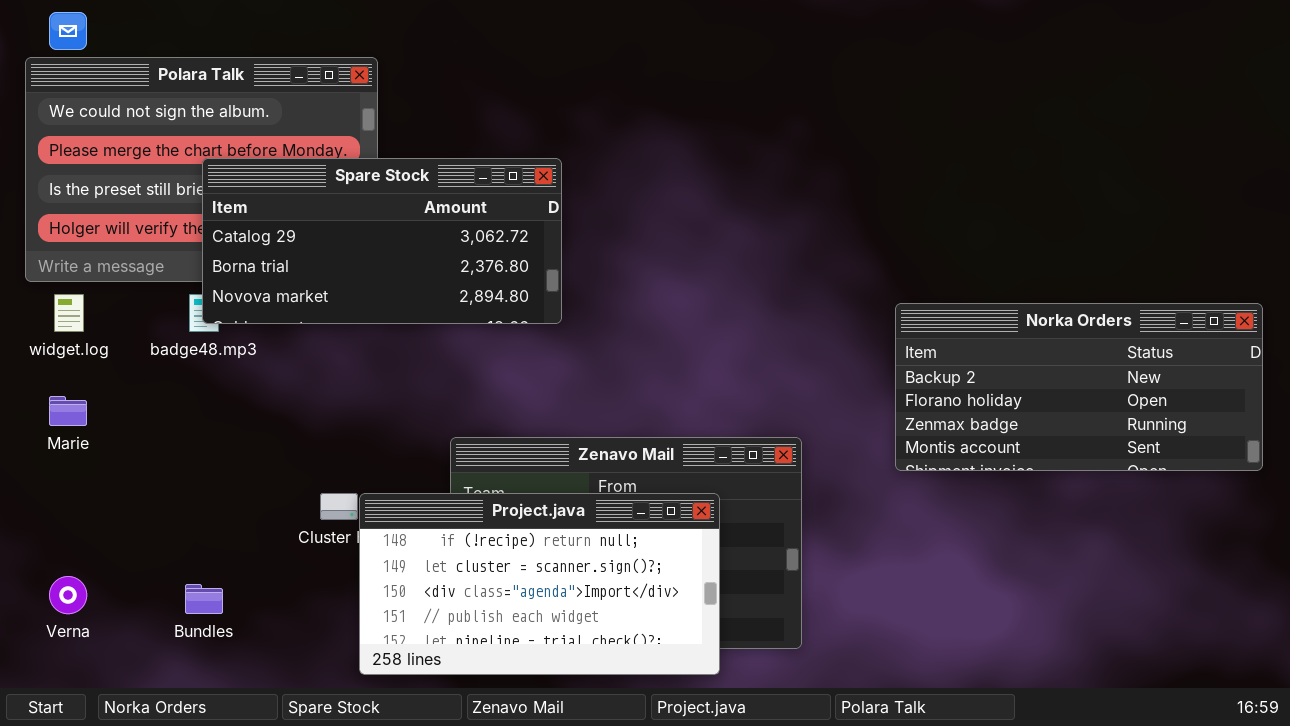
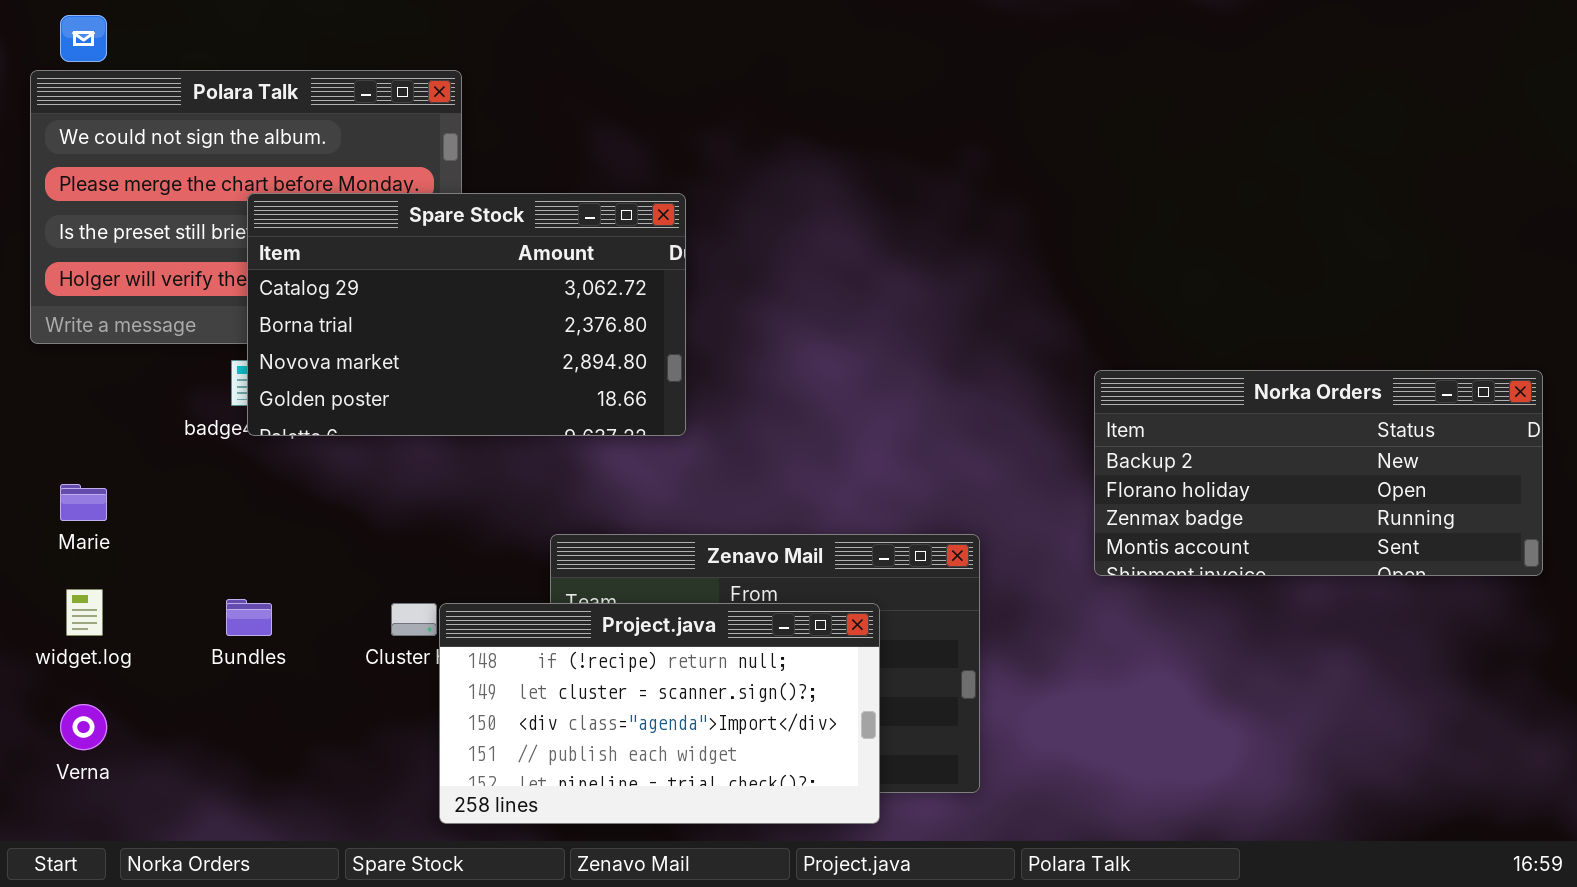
Spare Stock: [202,158,562,324] -> [247,193,686,436], resized
widget.log: [54,294,84,332] -> [66,589,103,636], moved
Bundles: [185,584,223,614] -> [226,599,272,636], moved

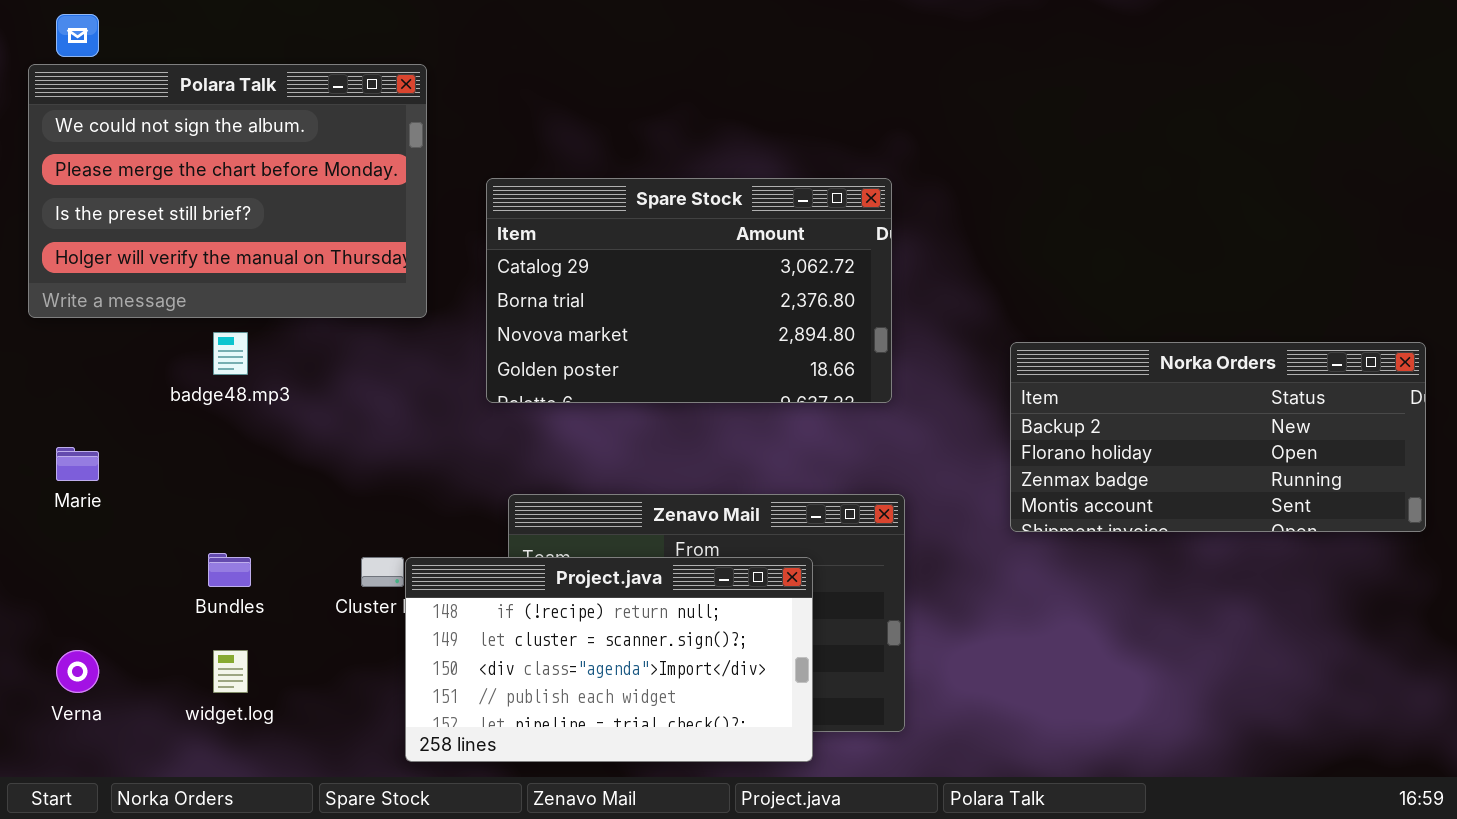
Spare Stock: [247,193,686,436] -> [486,178,892,403], moved
widget.log: [66,589,103,636] -> [213,650,248,693], moved

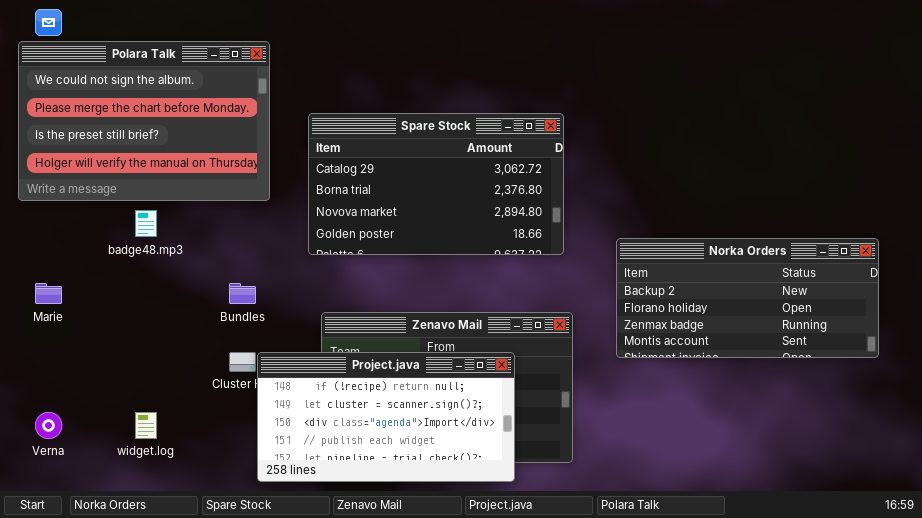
Norka Orders: [1010,342,1426,532] -> [616,238,879,358], moved
Bundles: [208,553,251,587] -> [229,283,256,304], moved

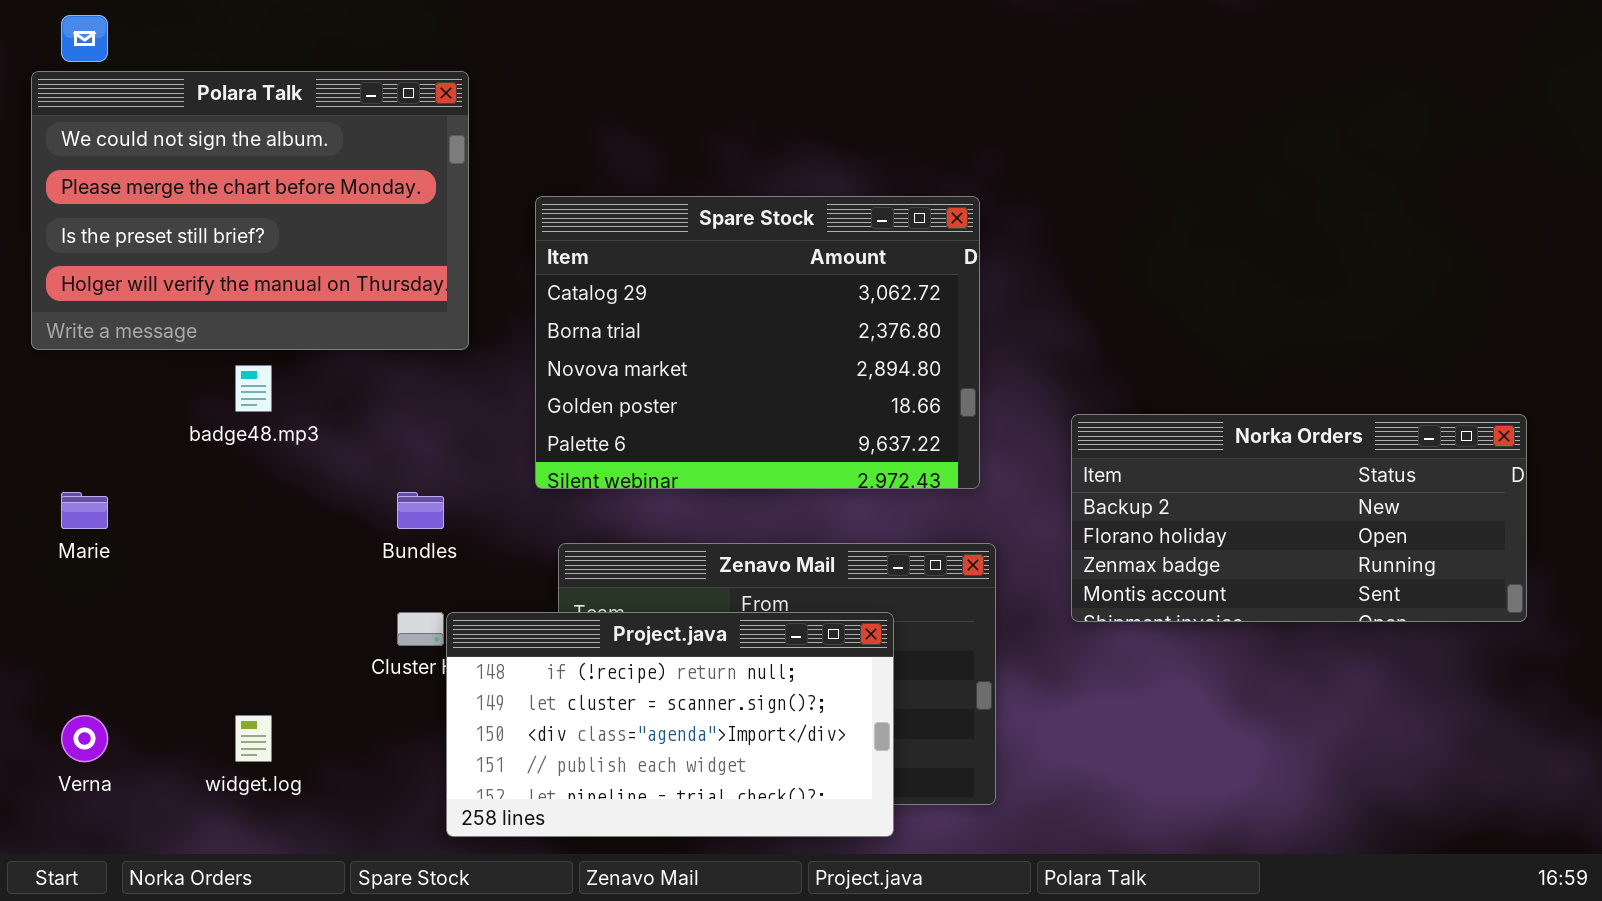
Spare Stock: [308,113,564,255] -> [535,196,980,489], resized

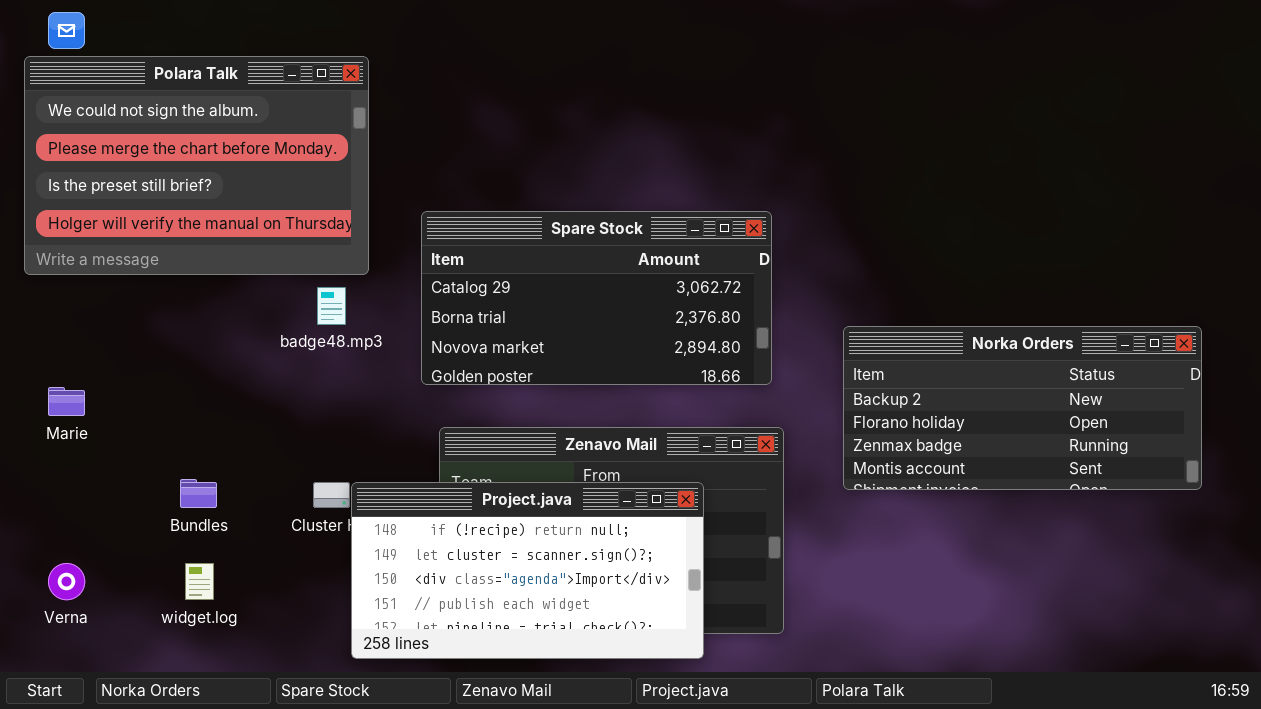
Spare Stock: [535,196,980,489] -> [421,211,772,385], resized
badge48.mp3: [235,365,272,412] -> [317,287,346,325], moved
Bundles: [397,492,444,529] -> [180,479,217,508], moved

